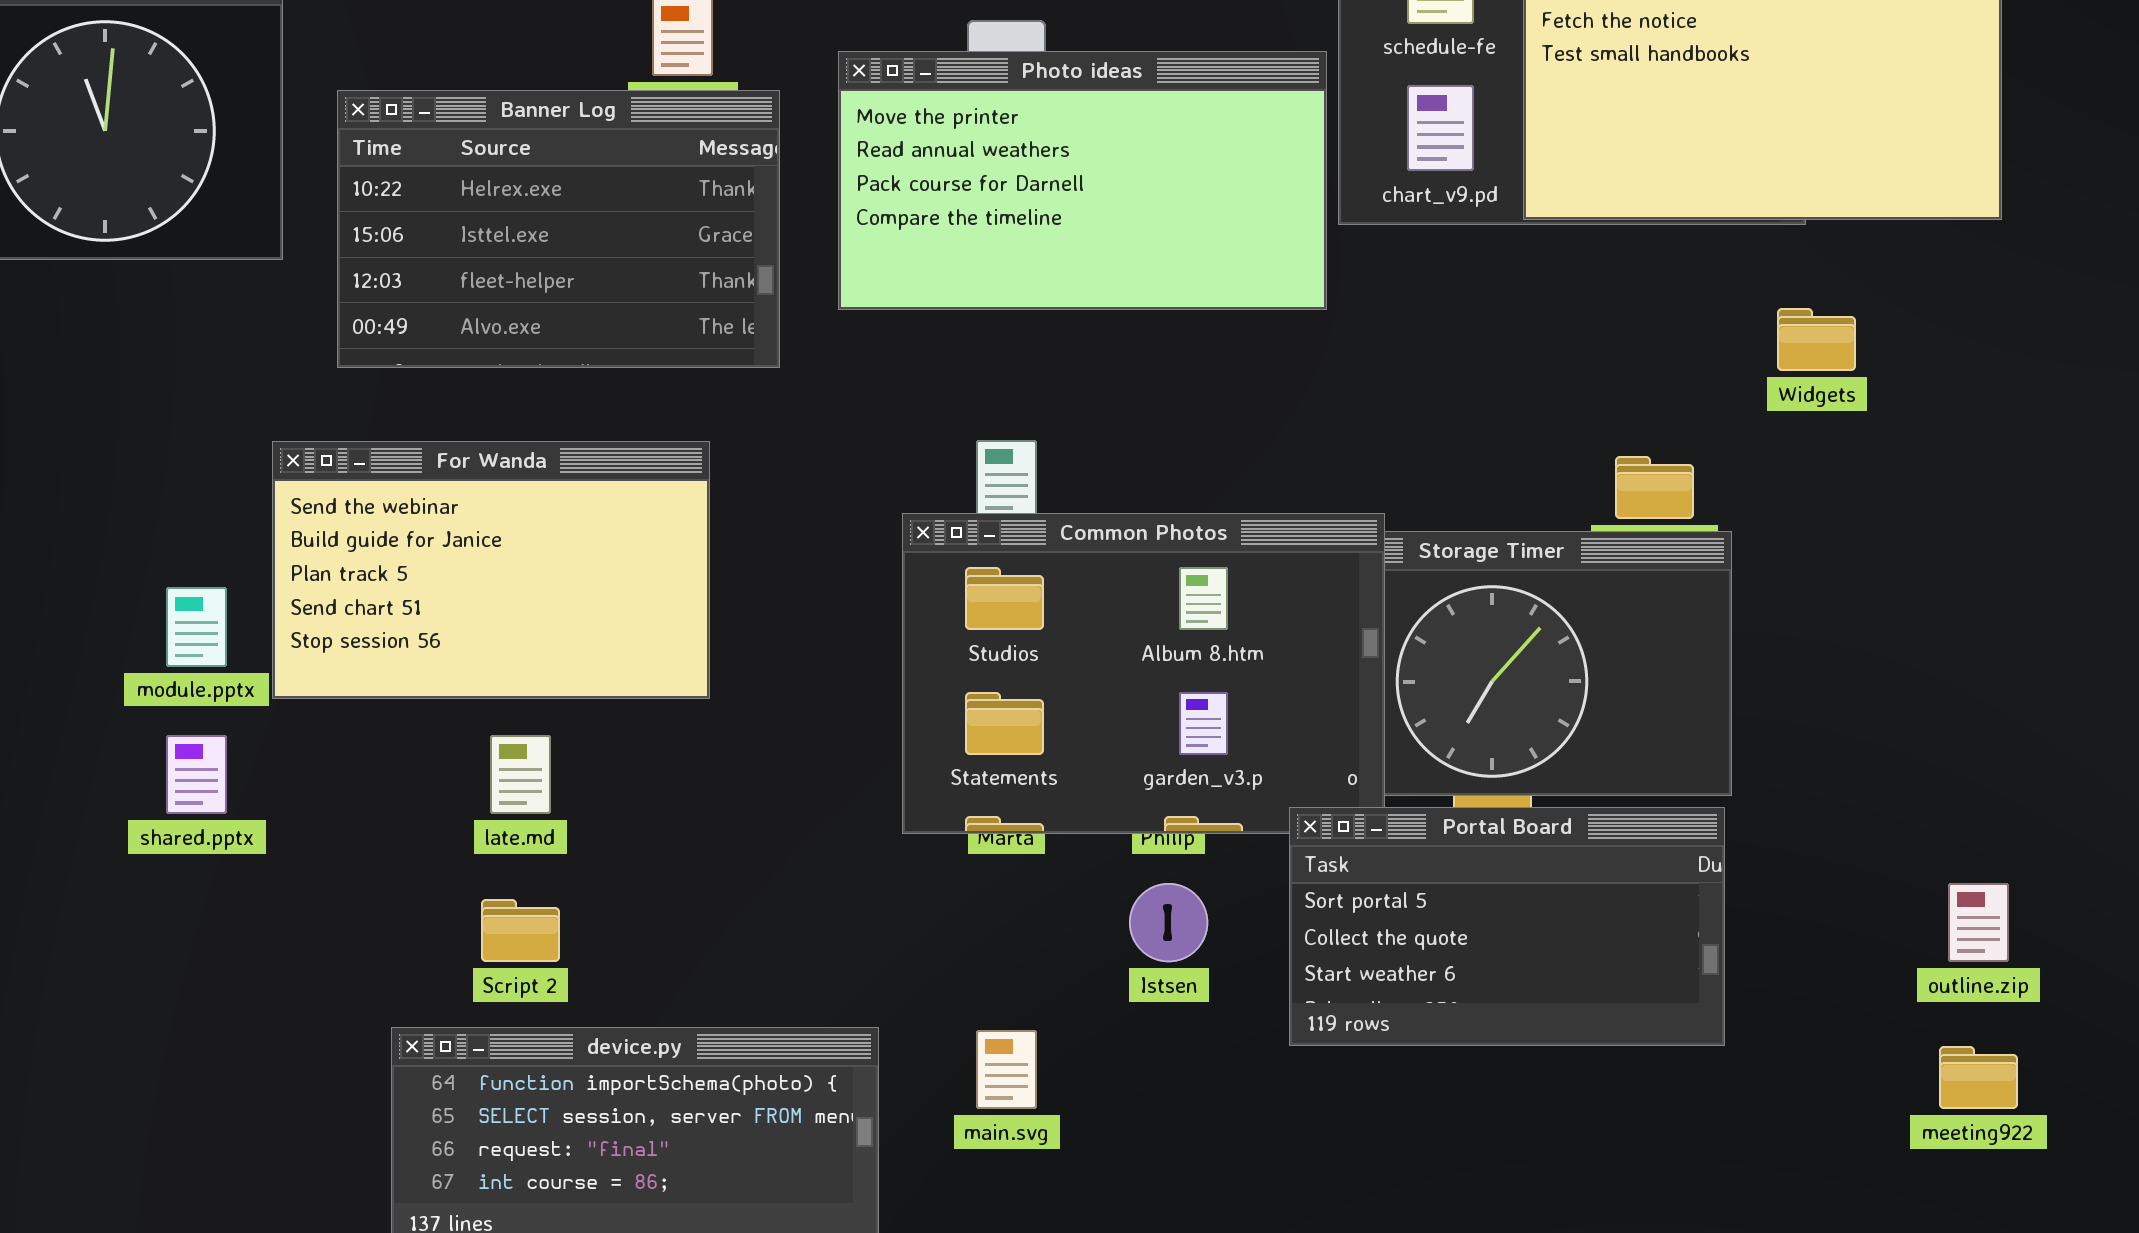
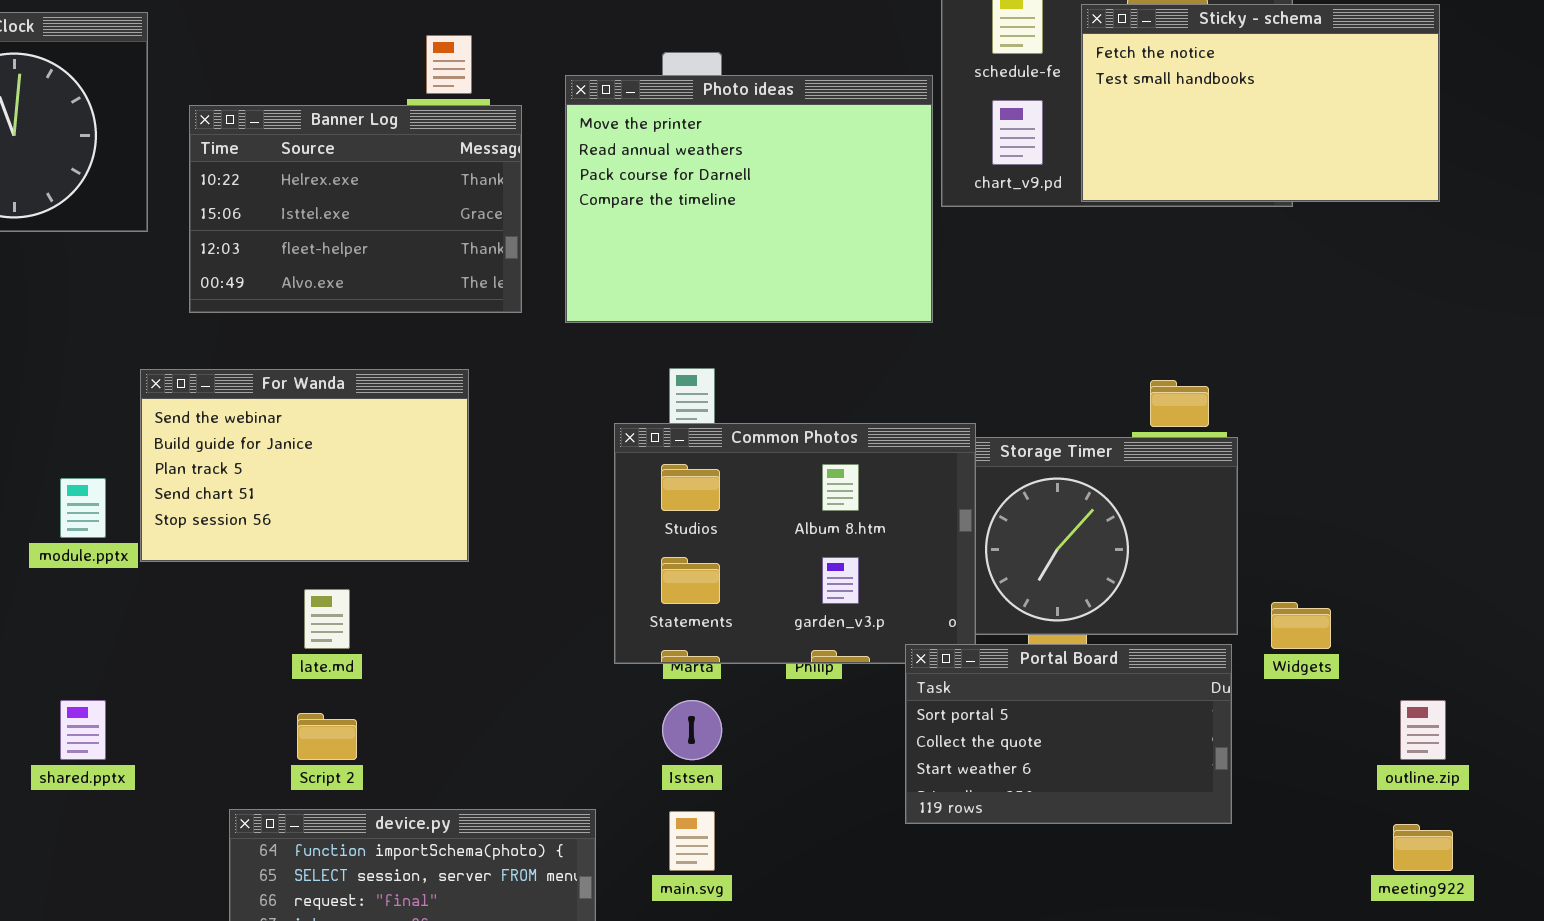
Photo ideas: [838,51,1327,310] -> [565,75,933,323], resized
Widgets: [1777,308,1856,371] -> [1271,602,1331,649], moved
shared.pptx: [166,735,227,814] -> [60,700,106,760], moved
Istsen: [1129,883,1208,962] -> [662,700,722,760], moved

